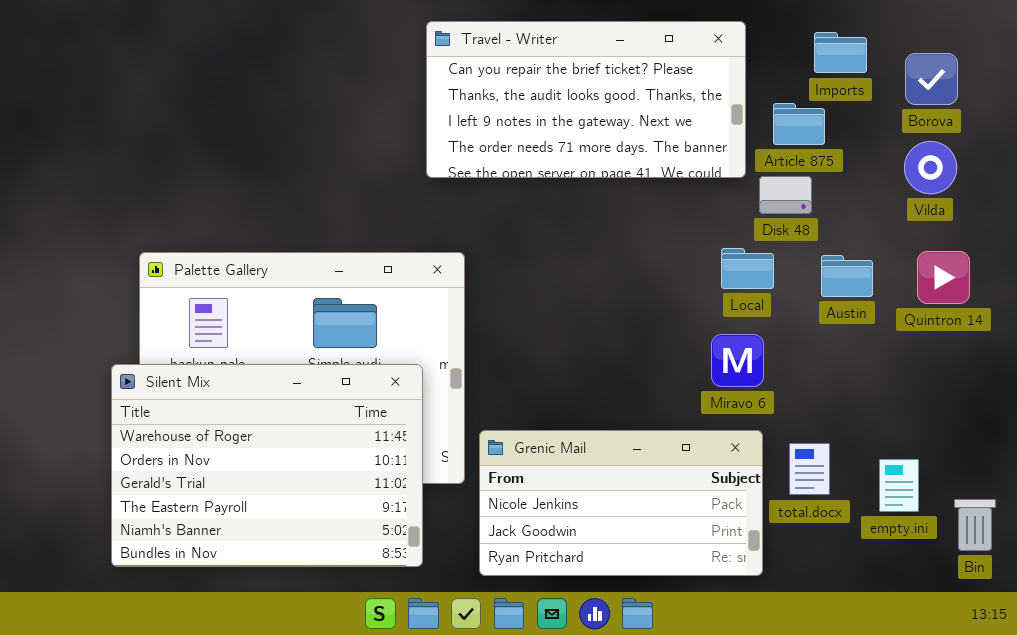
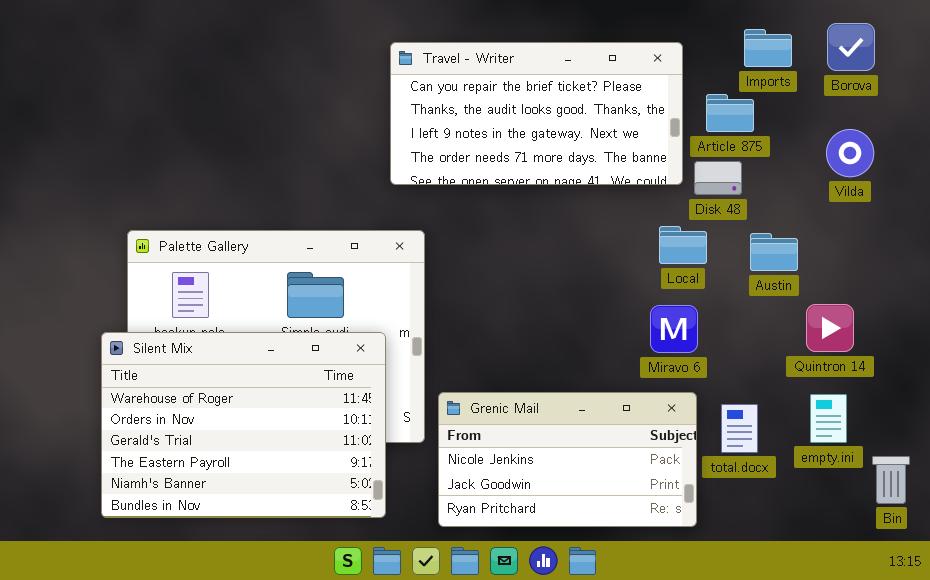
Travel - Writer: [426,21,746,178] -> [390,42,683,185], moved
Borova: [905,53,958,105] -> [827,23,875,71], moved
Quintron 14: [917,251,970,304] -> [806,304,854,352], moved
empty.ini: [879,459,919,512] -> [810,394,847,443], moved

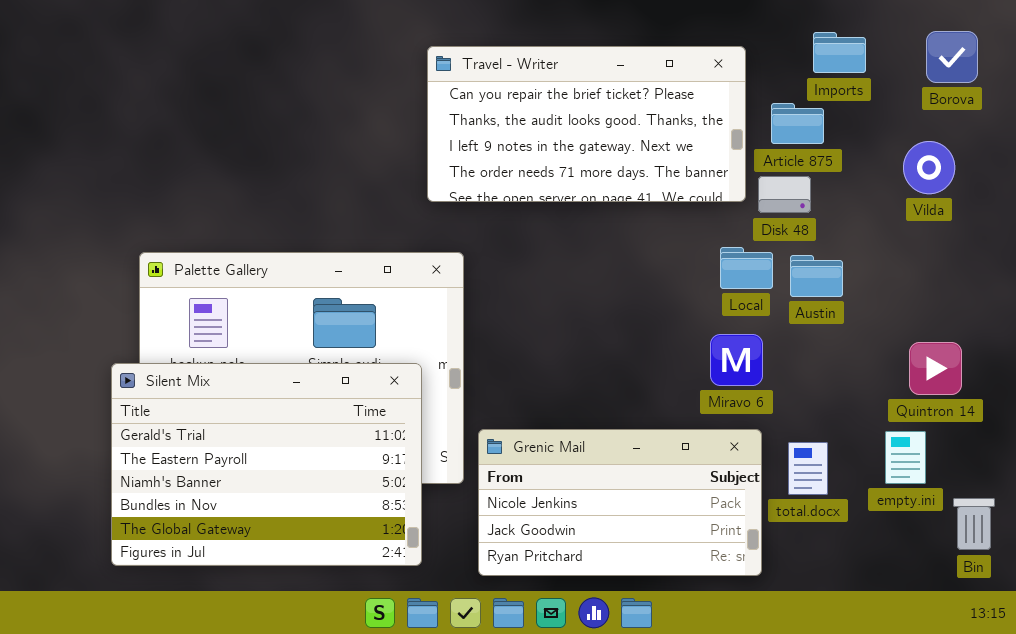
Borova: [827,23,875,71] -> [926,31,978,83], moved
Austin: [750,233,798,271] -> [790,255,843,297], moved
Quintron 14: [806,304,854,352] -> [909,342,962,395], moved
Silent Mix: [101,332,386,518] -> [111,363,422,566], scrolled down 2 rows

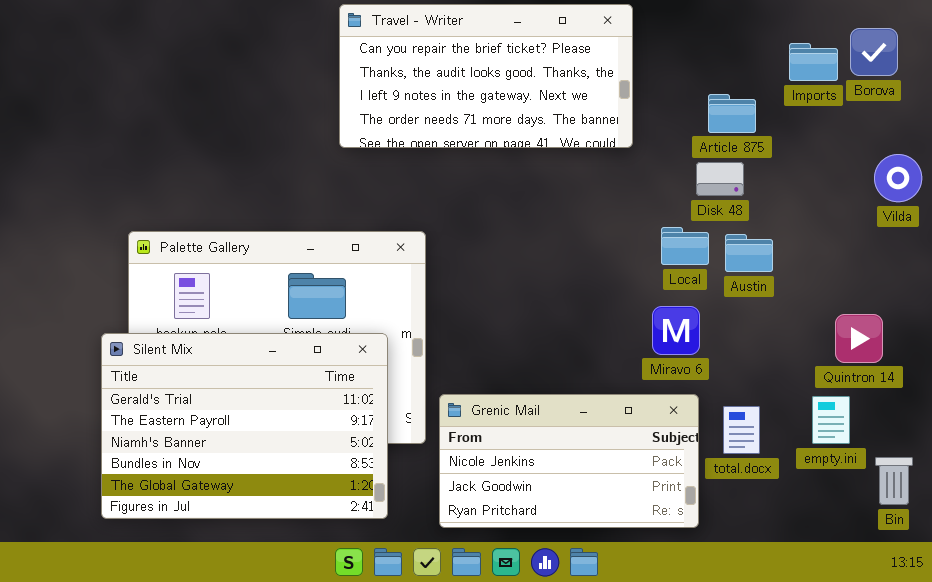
Imports: [813,32,866,73] -> [789,43,838,81], moved
Travel - Writer: [427,46,746,202] -> [339,4,633,148], moved
Vilda: [903,141,955,194] -> [874,154,922,202], moved

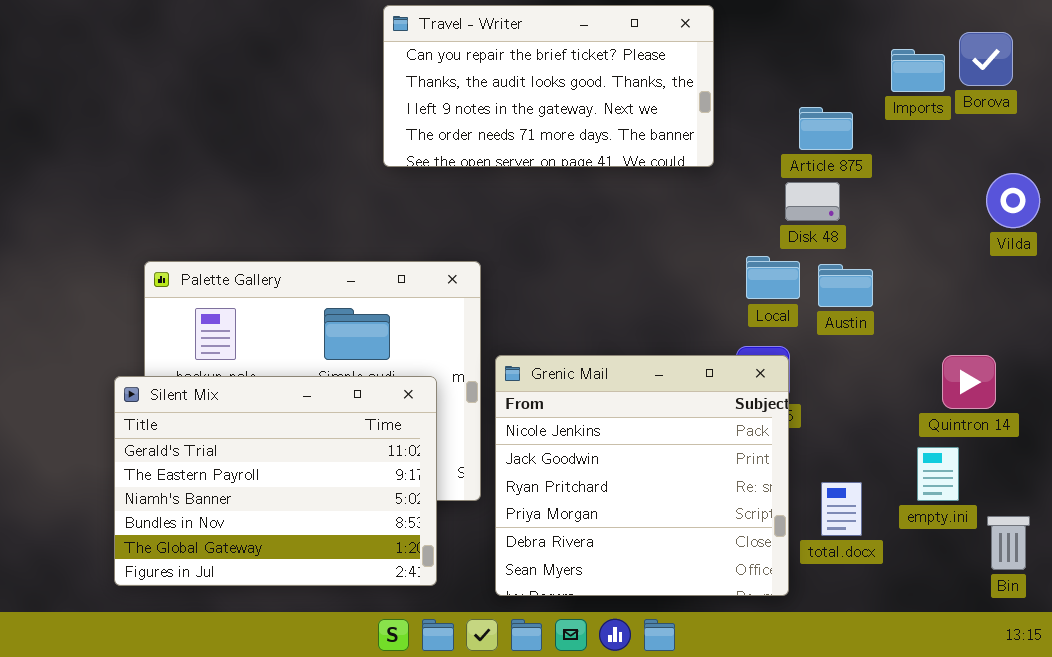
Grenic Mail: [439,394,699,528] -> [495,355,789,596], resized
total.docx: [723,406,760,454] -> [821,482,862,536], moved

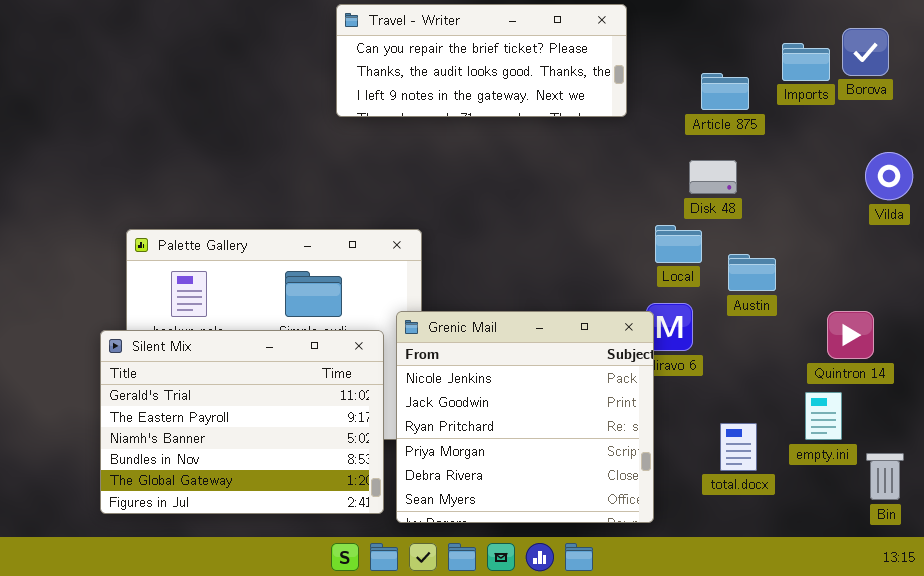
Travel - Writer: [383,5,714,167] -> [336,4,627,117], resized
Article 875: [799,107,853,150] -> [701,73,749,110], moved
Austin: [818,264,873,307] -> [728,254,776,291], moved
Grenic Mail: [495,355,789,596] -> [396,311,654,523], moved

